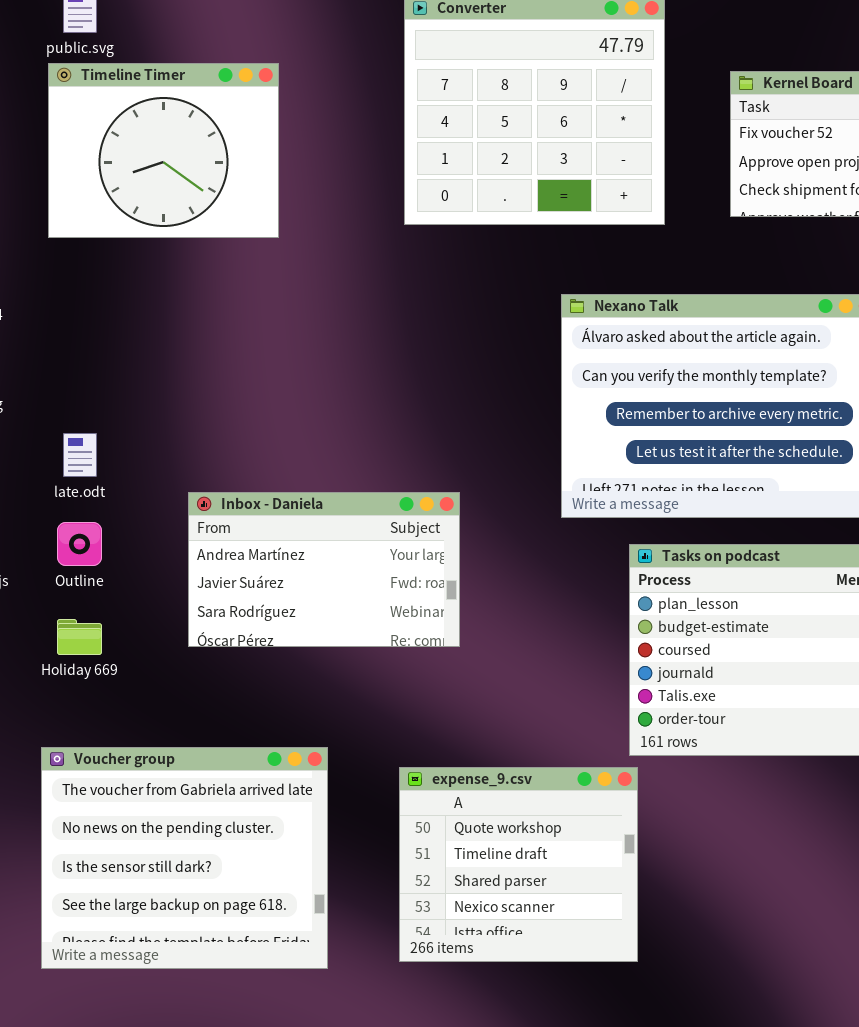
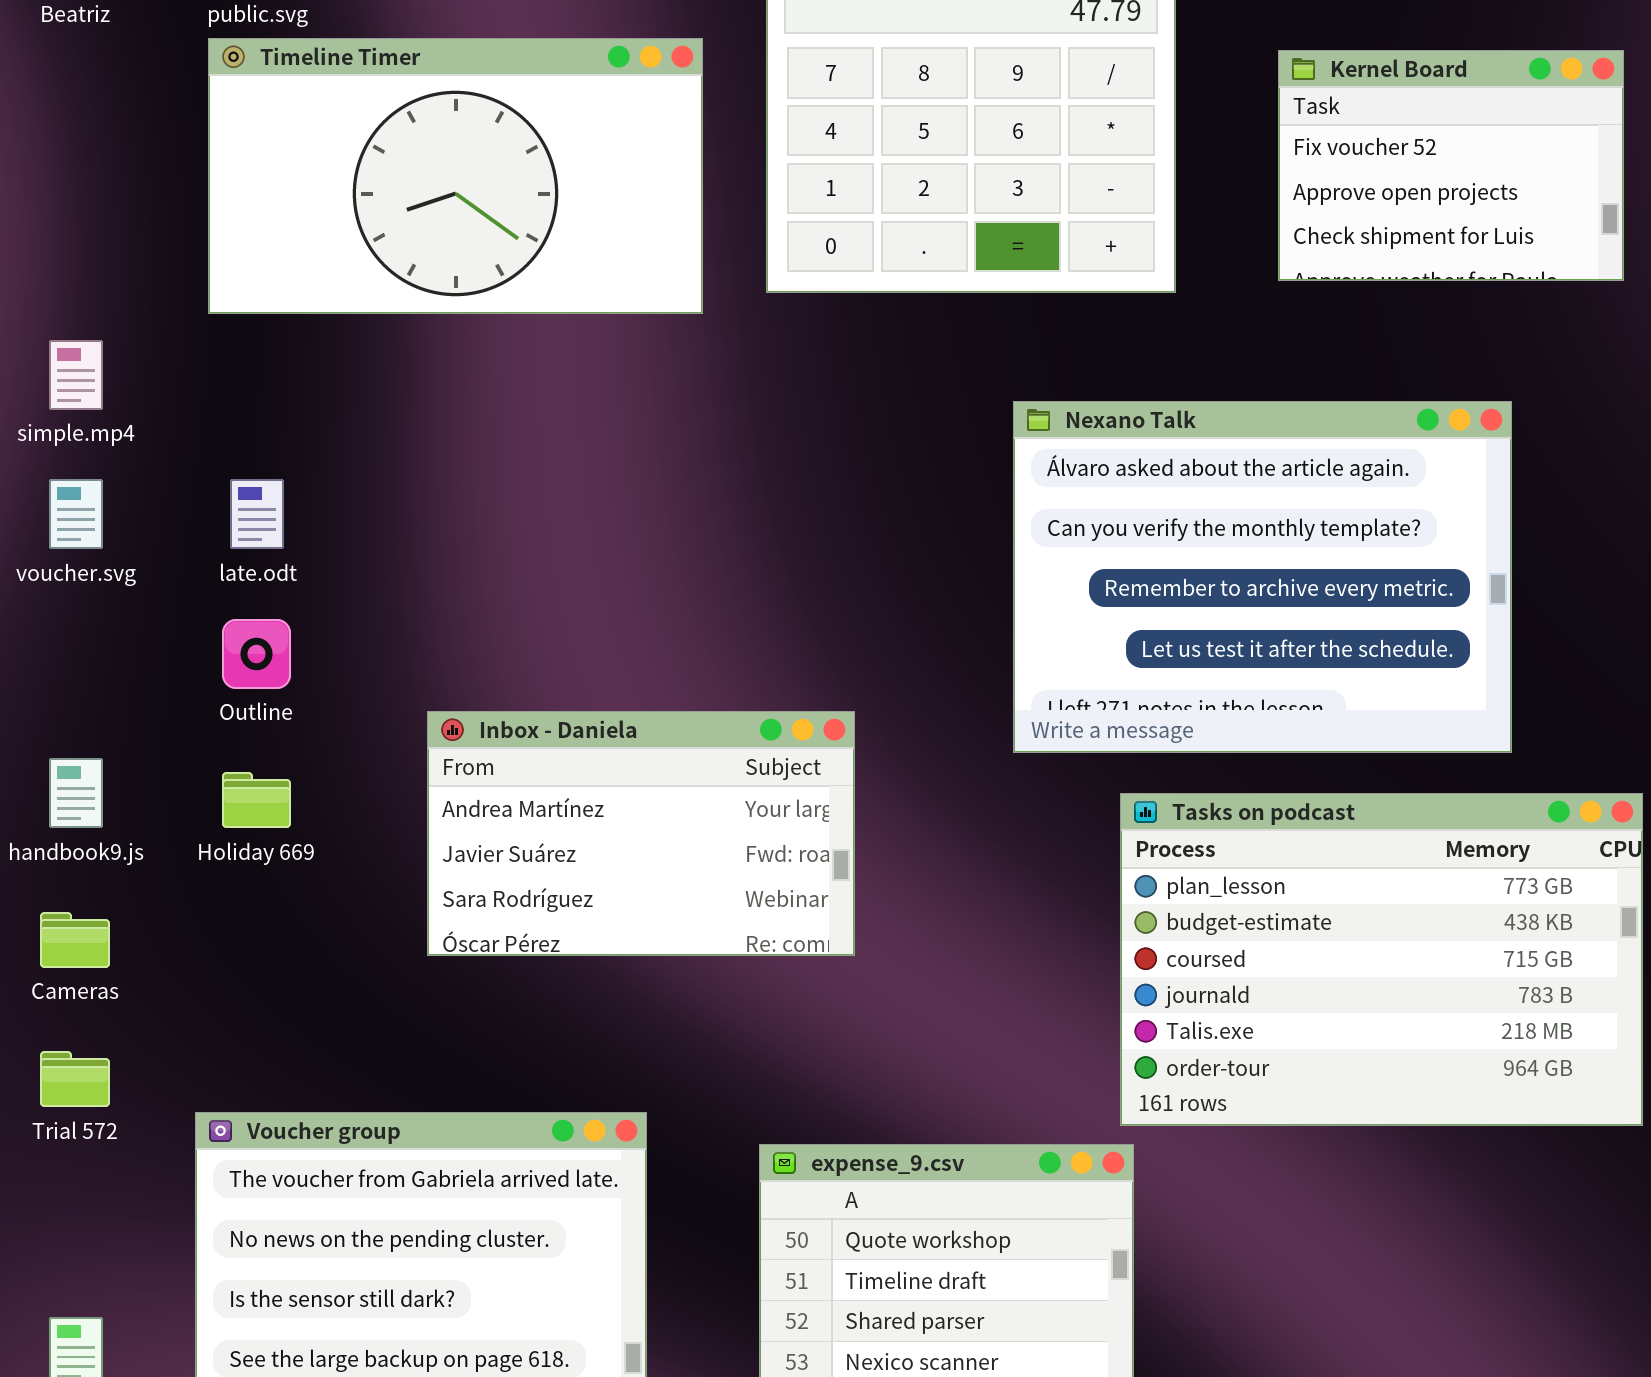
Timeline Timer: [48,63,279,238] -> [208,38,703,314], resized
late.odt: [63,433,97,477] -> [230,479,284,549], moved
Outline: [57,522,102,566] -> [222,619,291,689], moved
Holiday 669: [57,619,102,655] -> [222,772,291,828], moved

